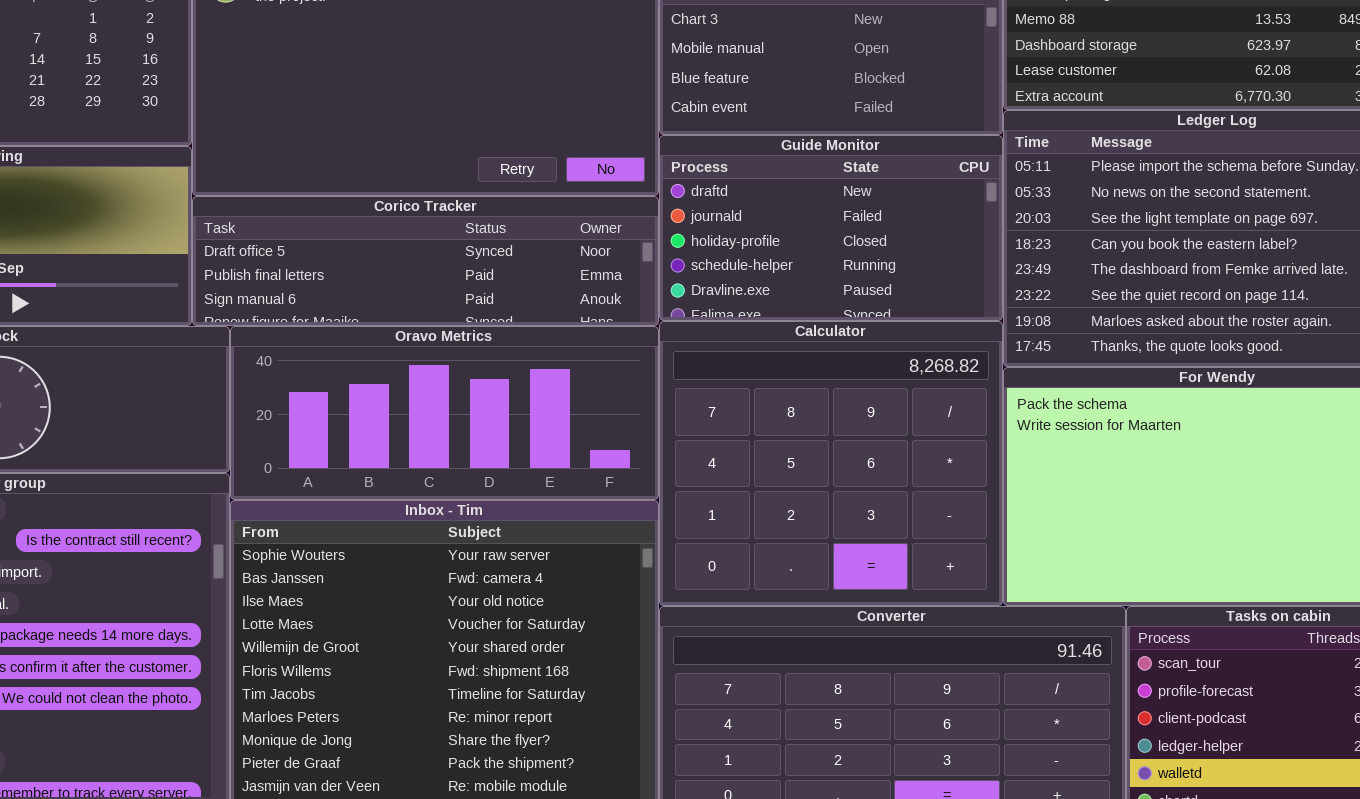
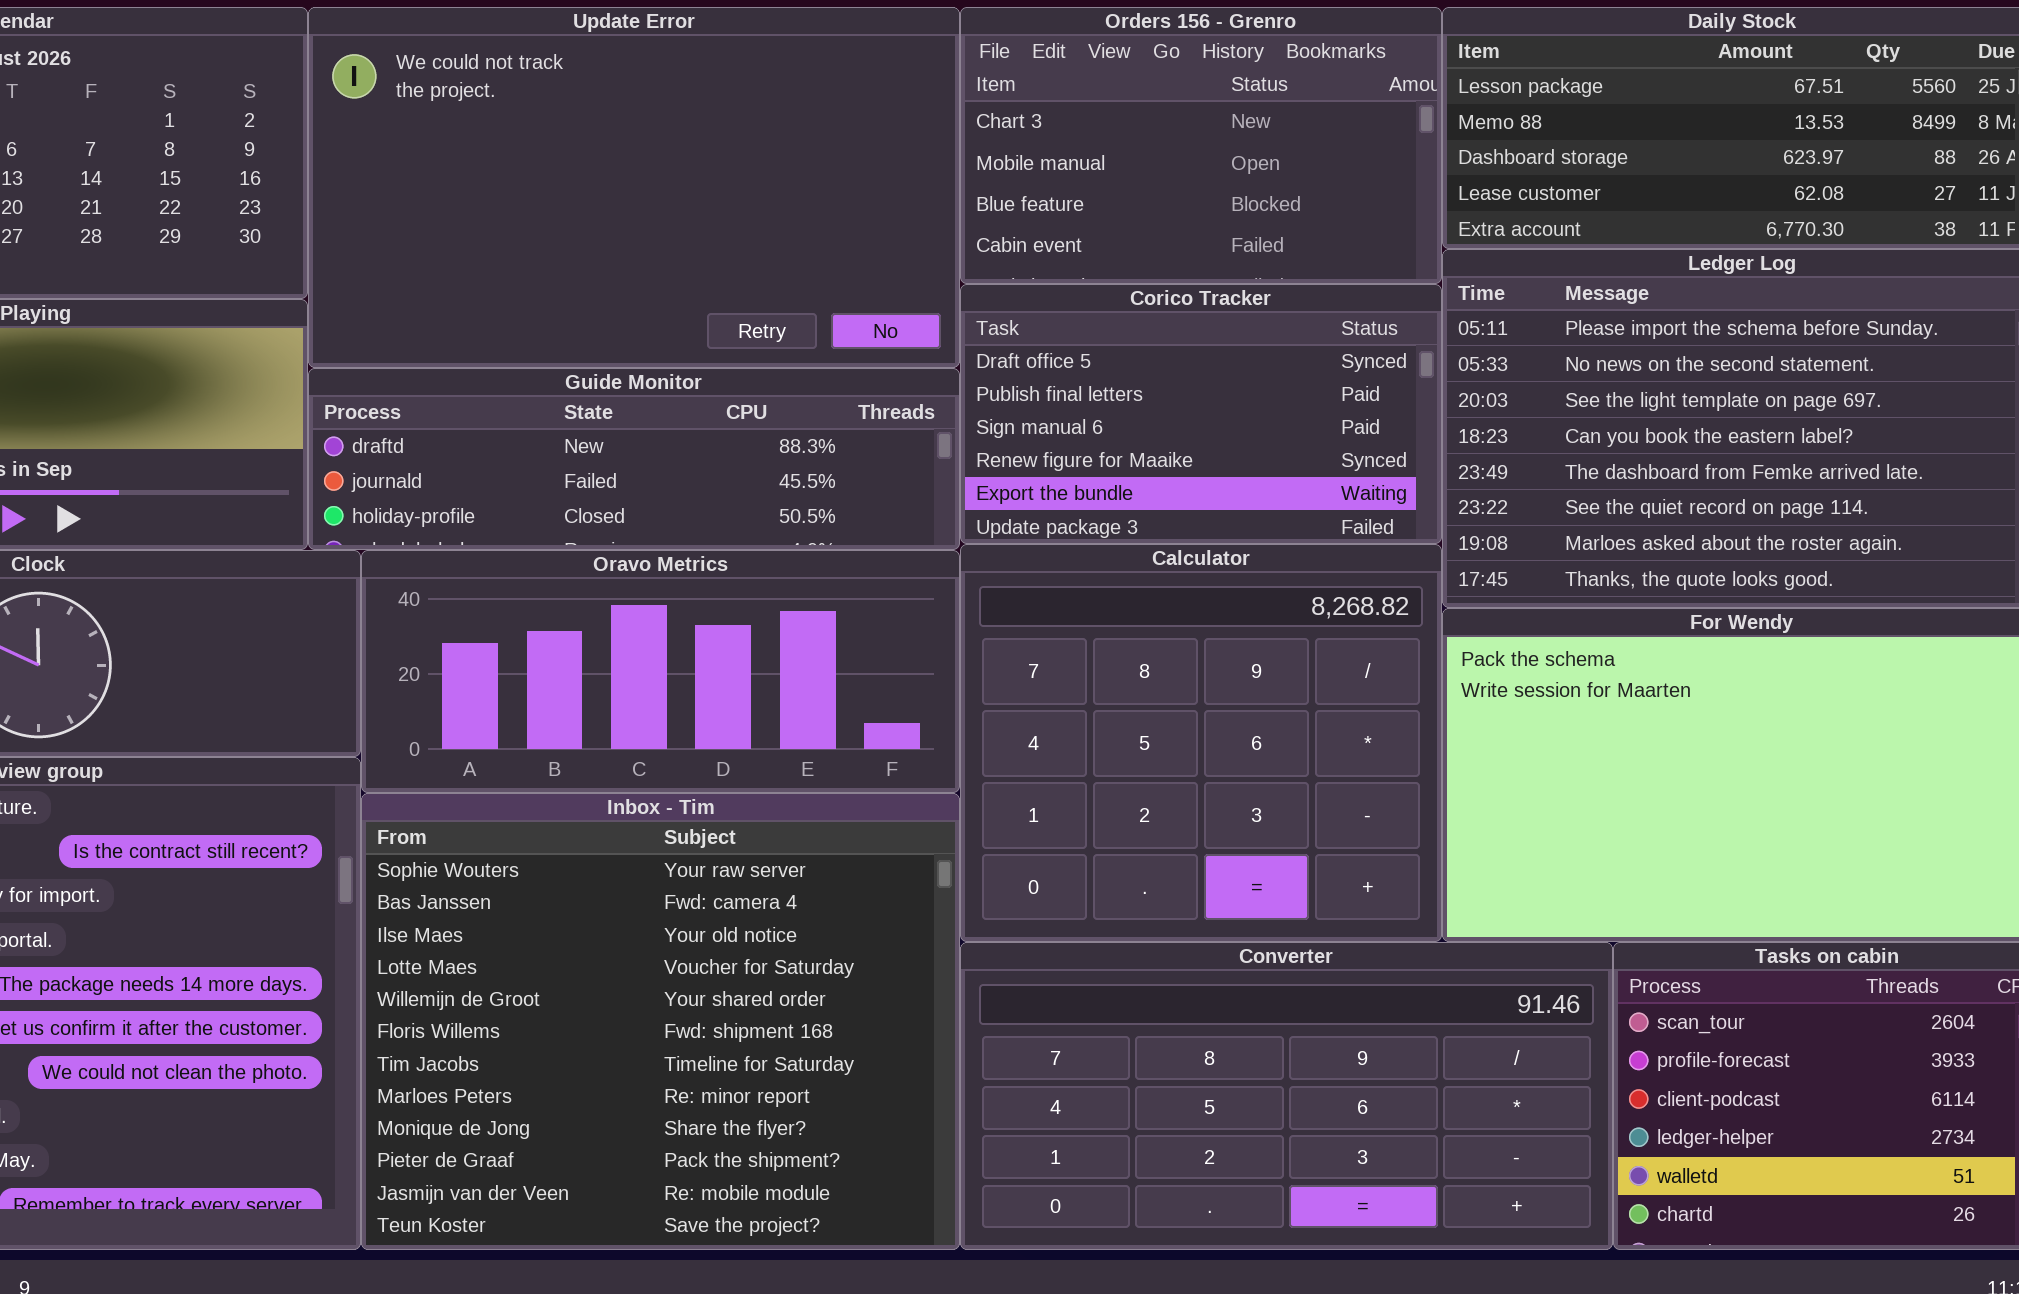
Guide Monitor: [659,135,1003,321] -> [308,368,960,550], moved, resized
Corico Tracker: [192,196,659,326] -> [960,284,1442,544], moved, resized

